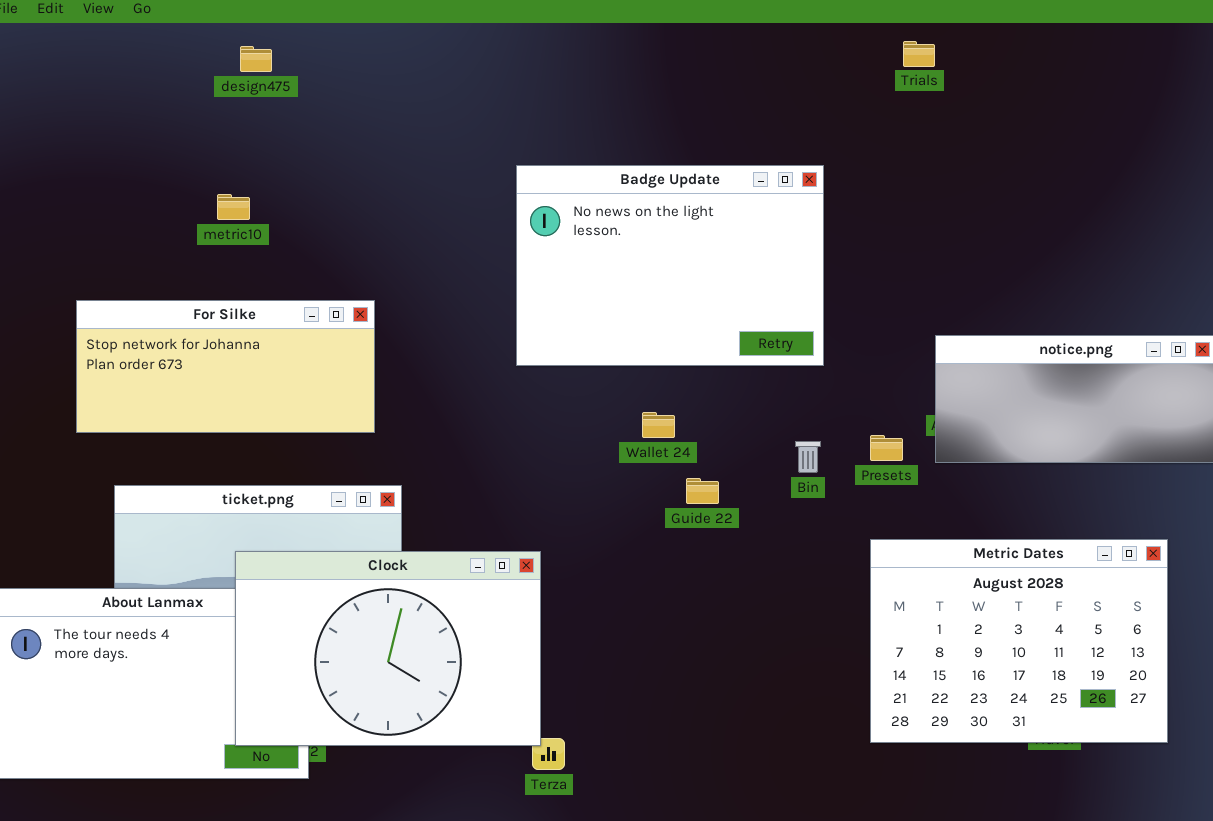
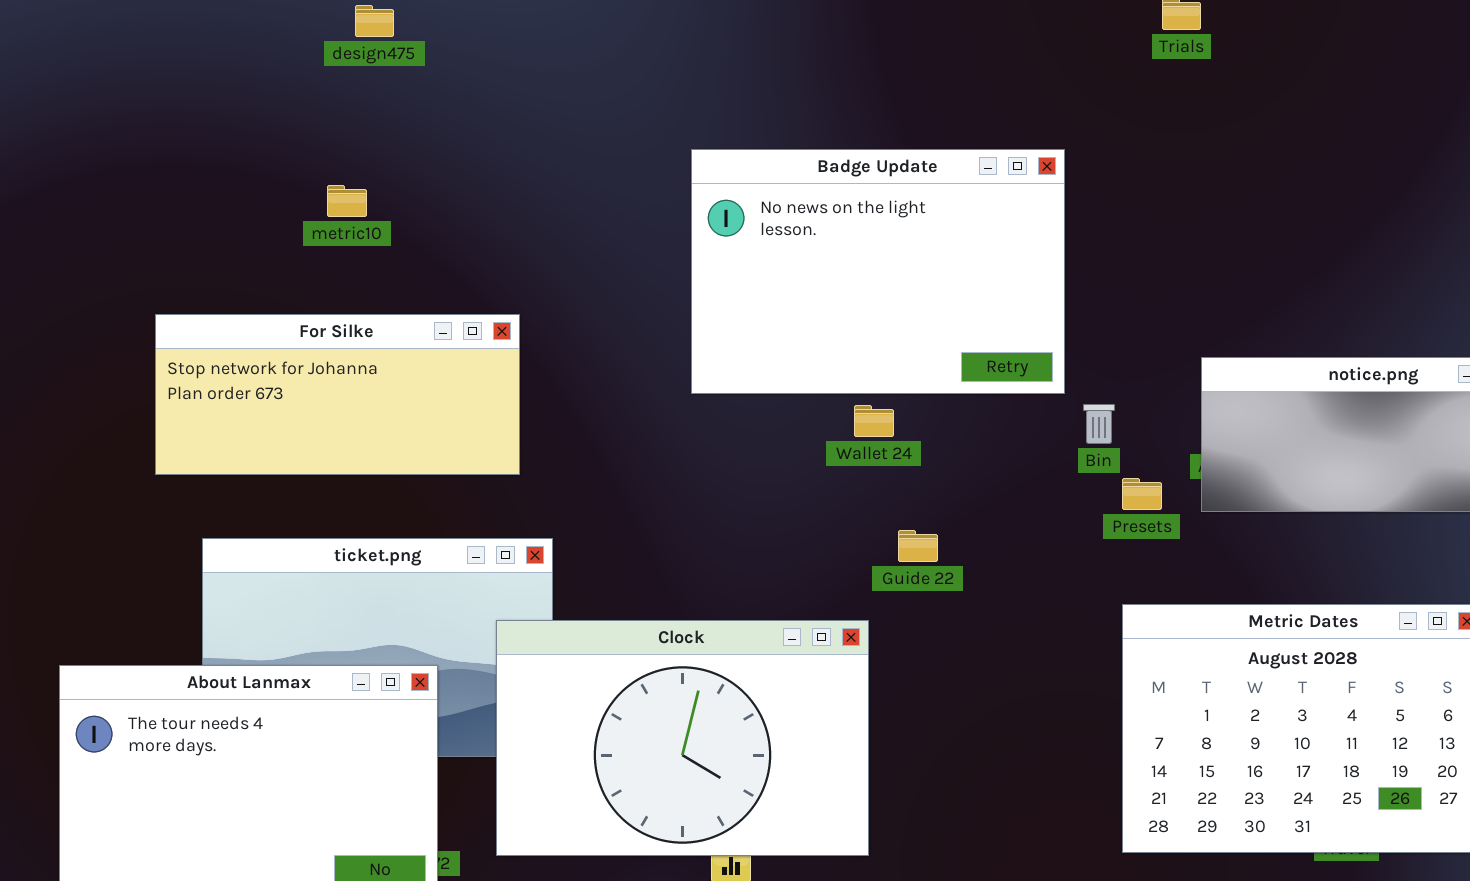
Wallet 24: [642,412,675,438] -> [854,405,894,437], moved
Bin: [795,441,821,473] -> [1083,404,1115,444], moved
Clock: [235,551,541,746] -> [496,620,869,856], moved

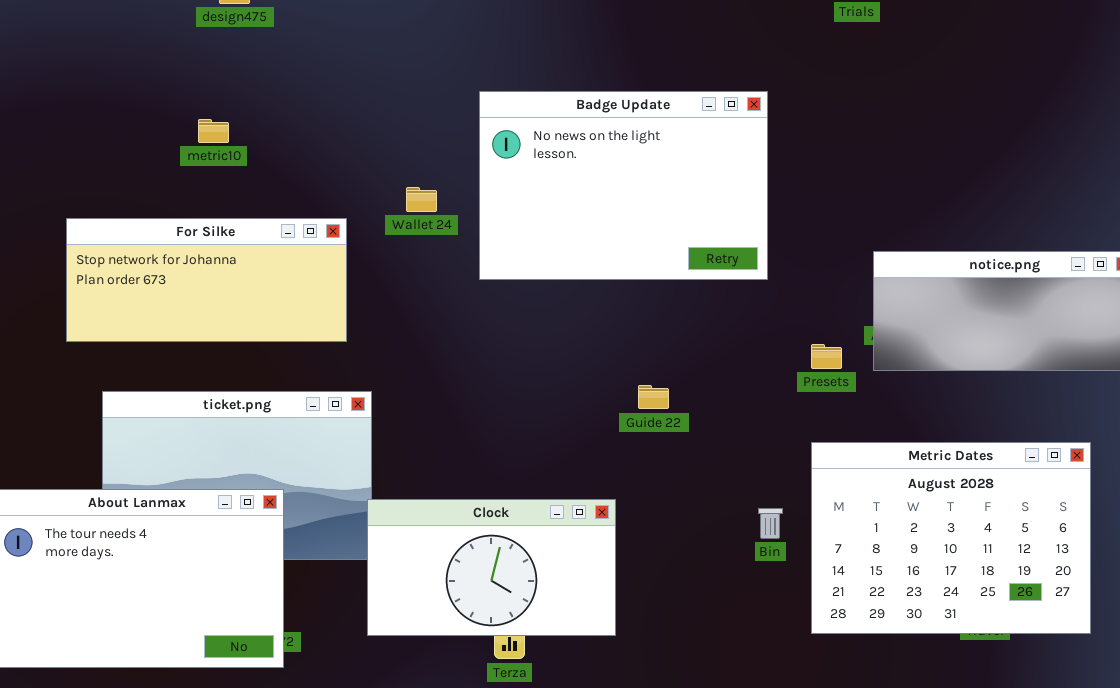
Bin: [1083,404,1115,444] -> [758,508,783,539], moved
Wallet 24: [854,405,894,437] -> [406,187,437,212], moved
Clock: [496,620,869,856] -> [367,499,616,636], resized

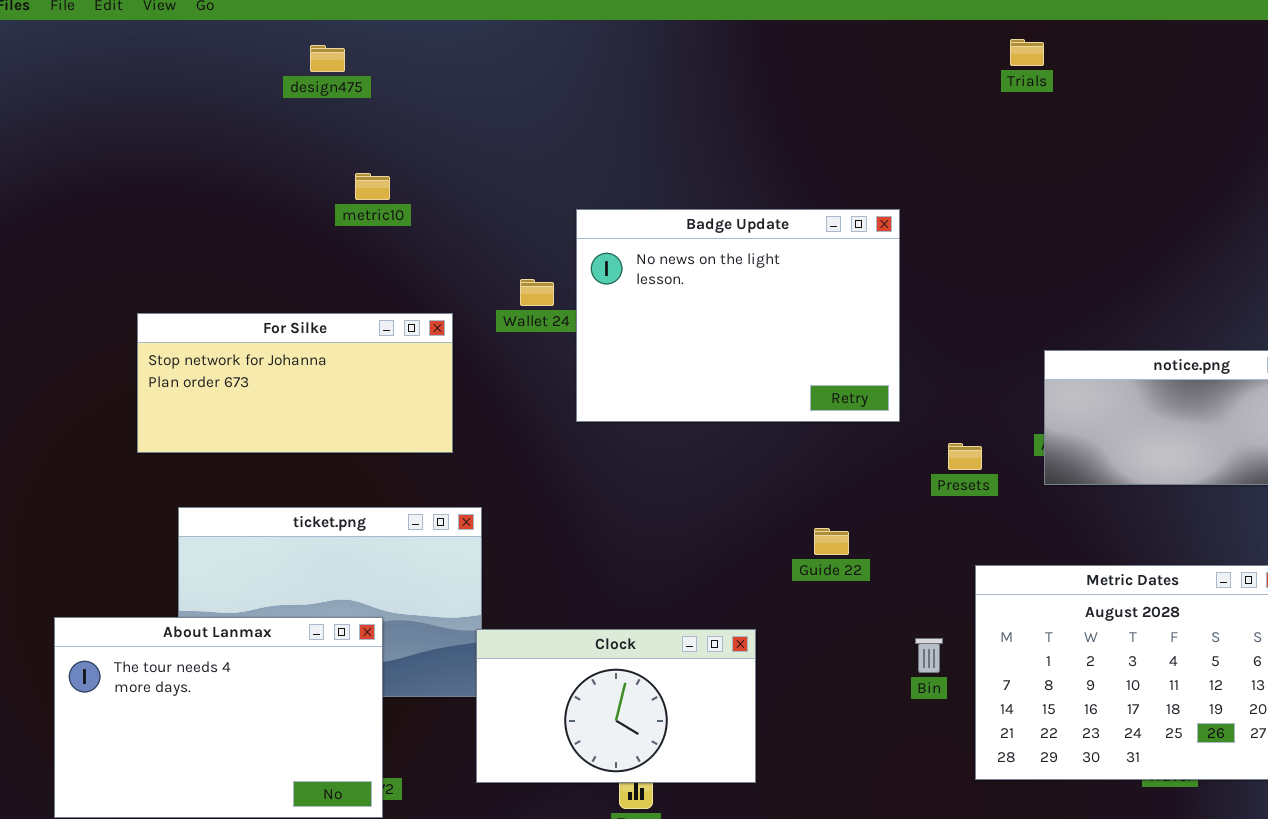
Badge Update: [479,91,768,280] -> [576,209,900,422], moved
metric10: [198,119,229,143] -> [355,173,390,200], moved
Presets: [811,344,842,369] -> [948,443,982,470], moved
Guide 22: [638,385,669,409] -> [814,528,849,555], moved

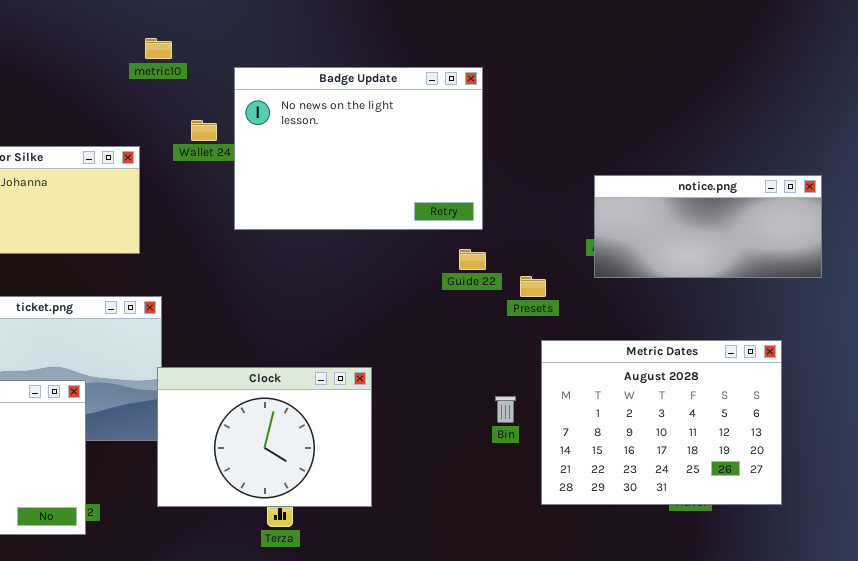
metric10: [355,173,390,200] -> [145,38,172,59], moved
Presets: [948,443,982,470] -> [520,276,546,297], moved
Guide 22: [814,528,849,555] -> [459,249,486,270], moved
Clock: [476,629,756,783] -> [157,367,372,507], resized

